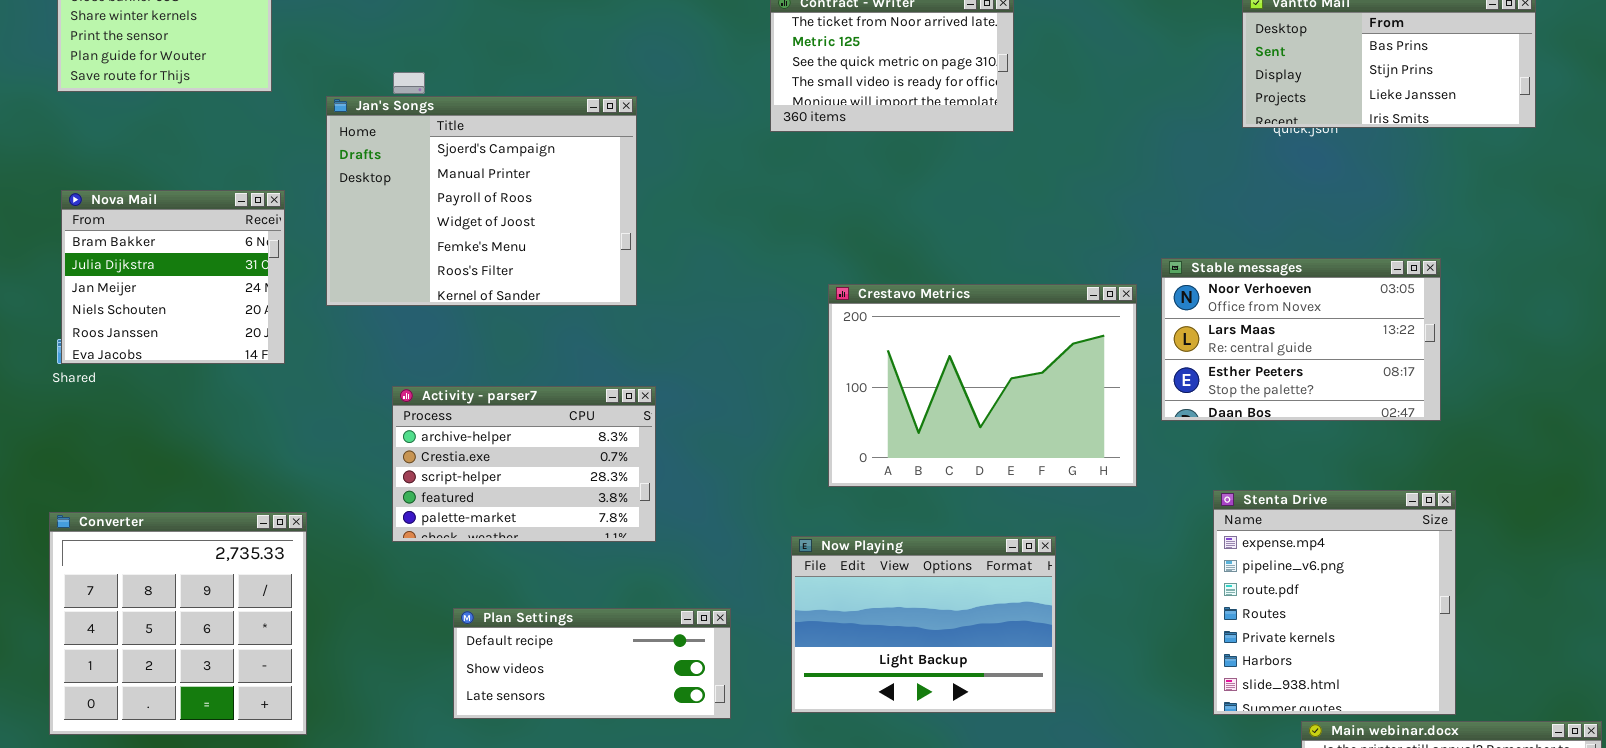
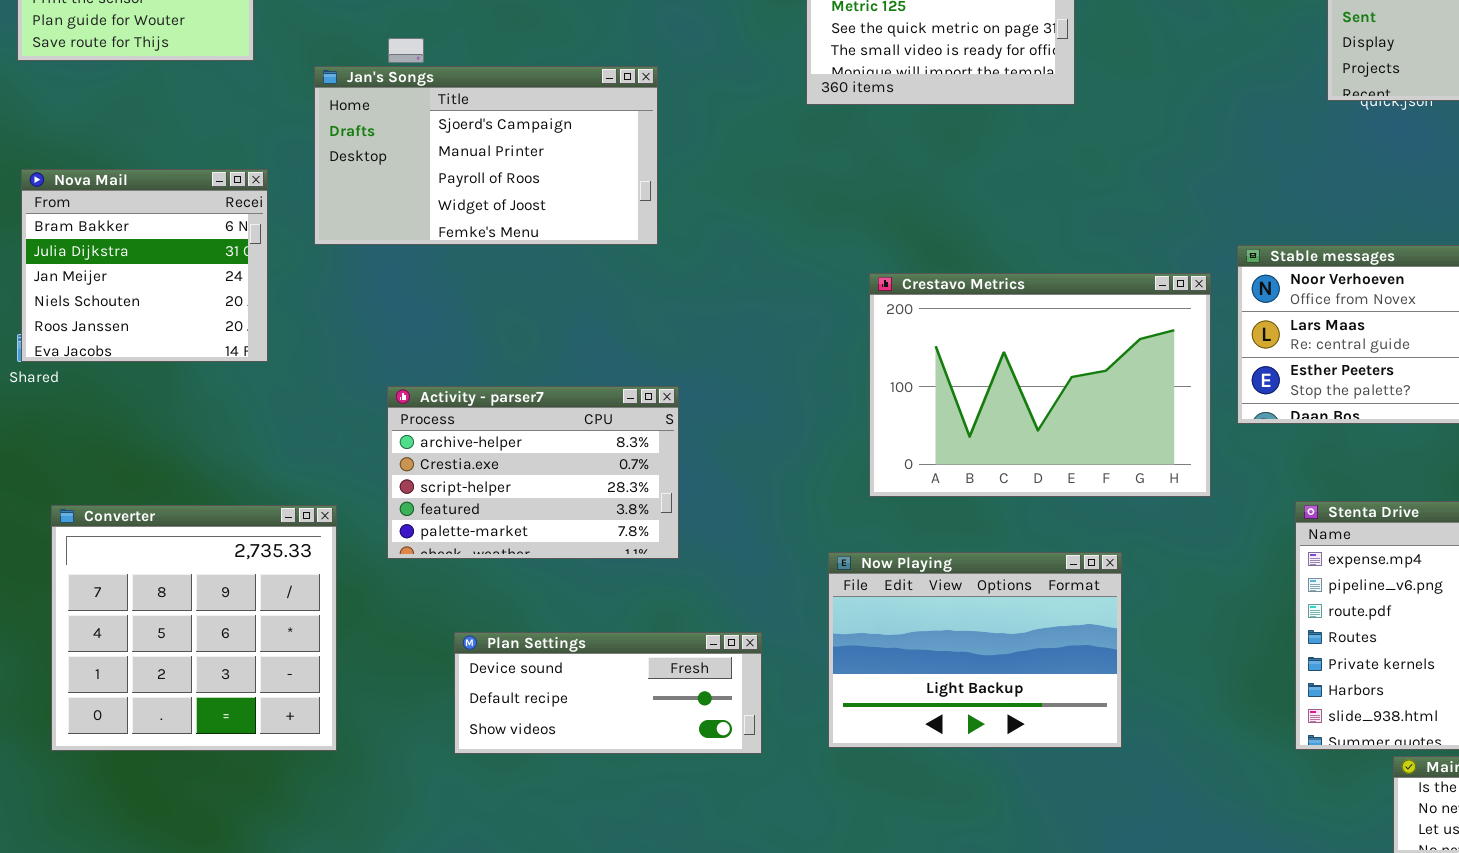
Jan's Songs: [326,96,637,306] -> [314,66,658,245], resized
Converter: [49,512,307,735] -> [51,505,337,751], moved
Plan Settings: [453,608,731,719] -> [454,632,762,754], scrolled up 1 row

